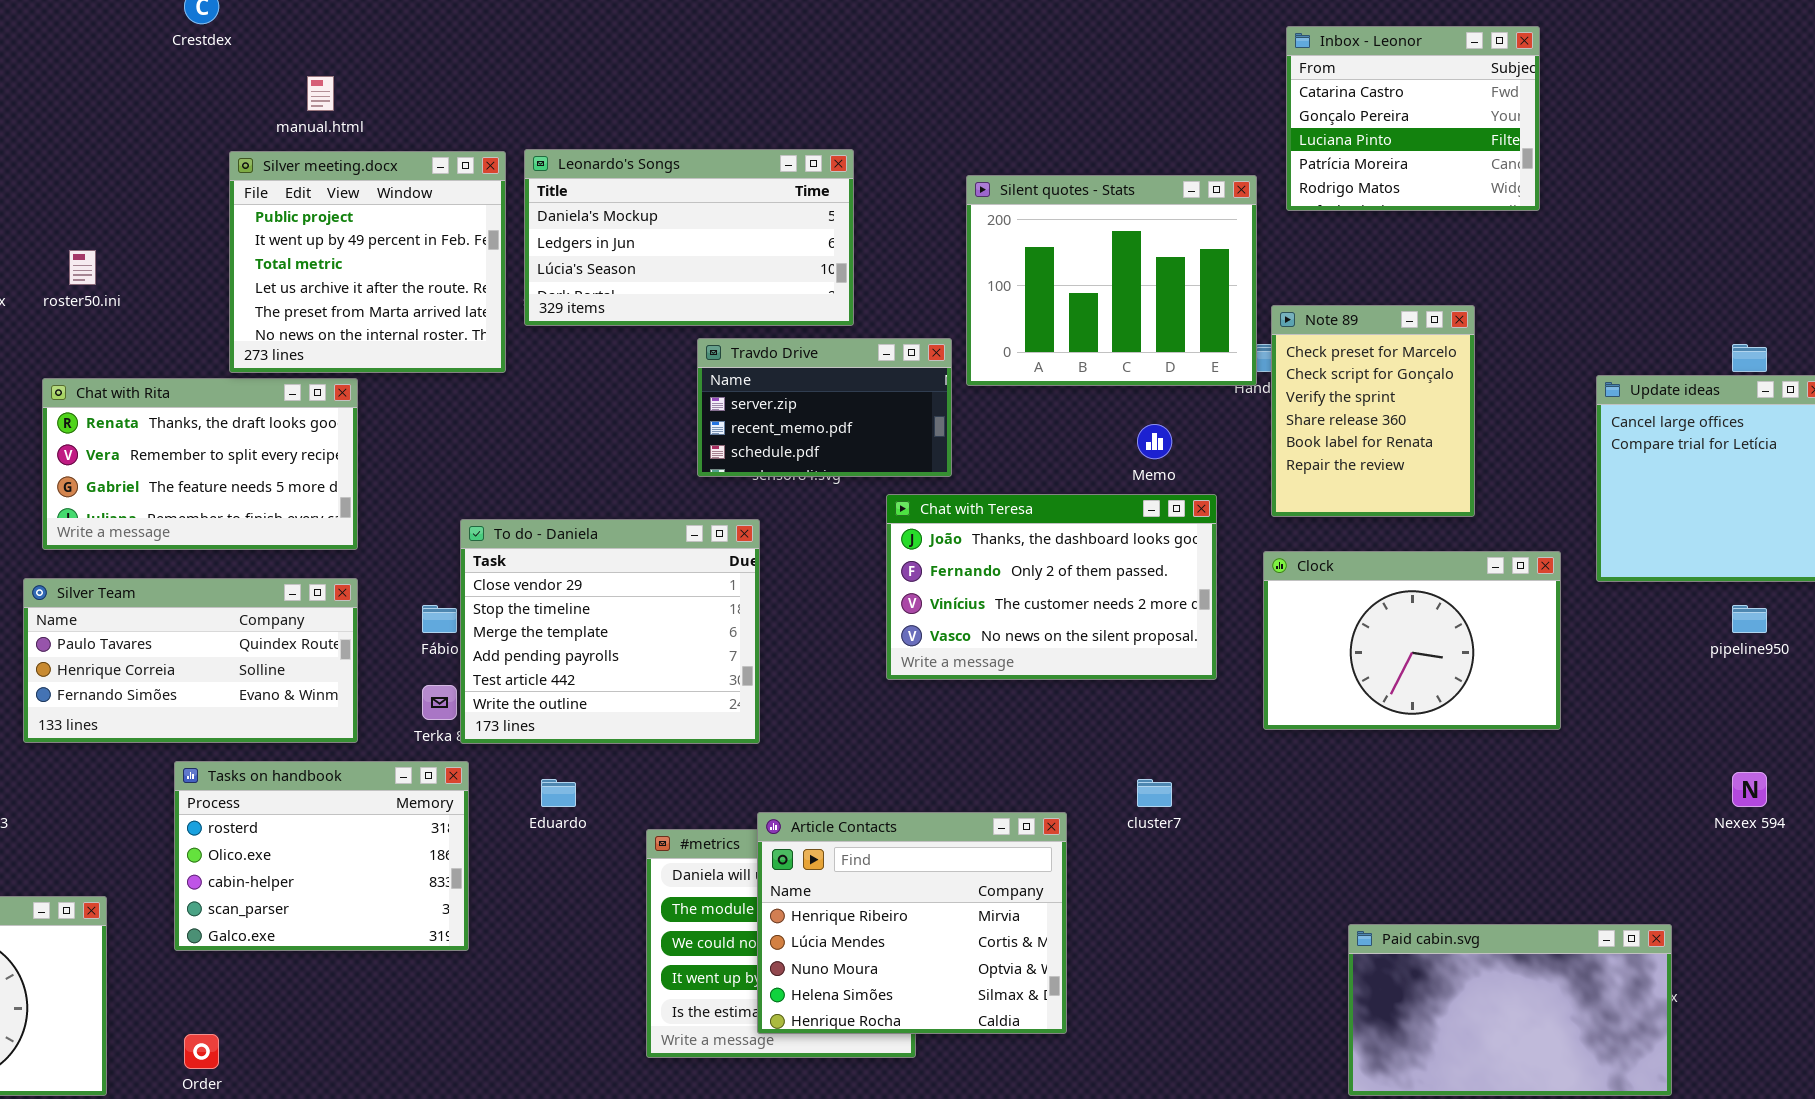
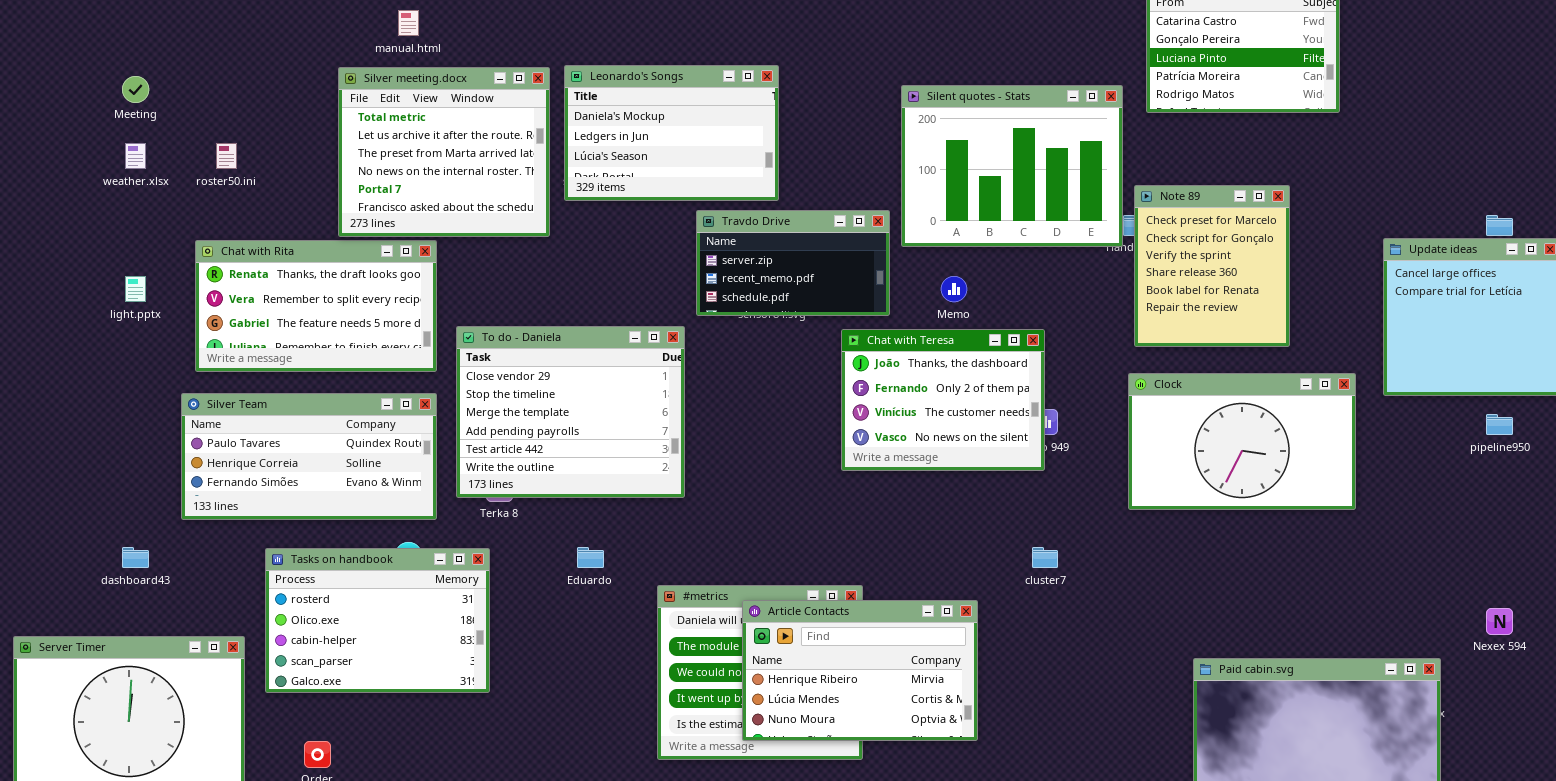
Leonardo's Songs: [524,149,854,326] -> [564,65,779,201], resized
Silver meeting.docx: [229,151,506,373] -> [338,67,550,237], scrolled down 2 rows
Memo: [1137,424,1172,459] -> [941,276,967,302], moved
Chat with Teresa: [886,494,1217,680] -> [841,329,1045,471], resized
To do - Daniela: [460,519,760,744] -> [456,326,685,498], moved
Tasks on handbook: [174,761,469,951] -> [265,548,490,693], moved
Nexex 594: [1732,772,1767,807] -> [1486,608,1513,635], moved
Article Contacts: [757,812,1067,1034] -> [742,600,978,741], resized

